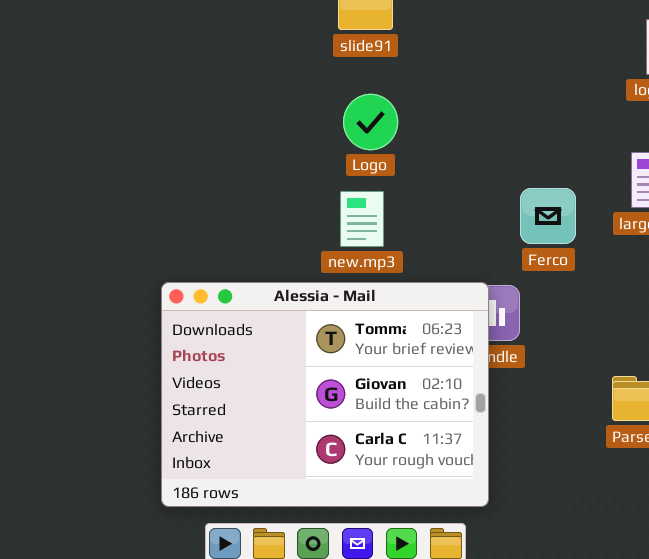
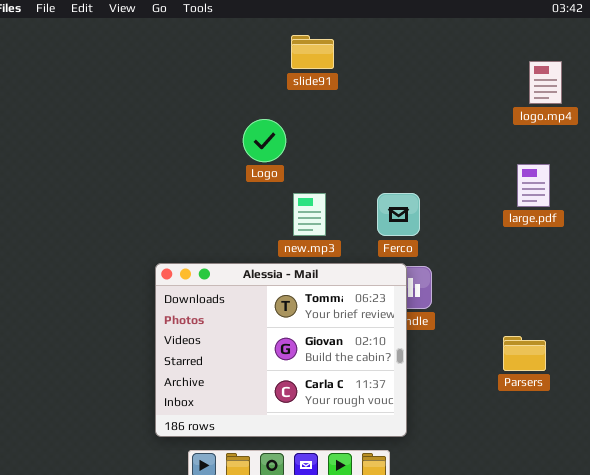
Logo: [343,94,398,150] -> [243,119,286,162], moved
Ferco: [520,188,576,244] -> [377,193,420,236], moved

